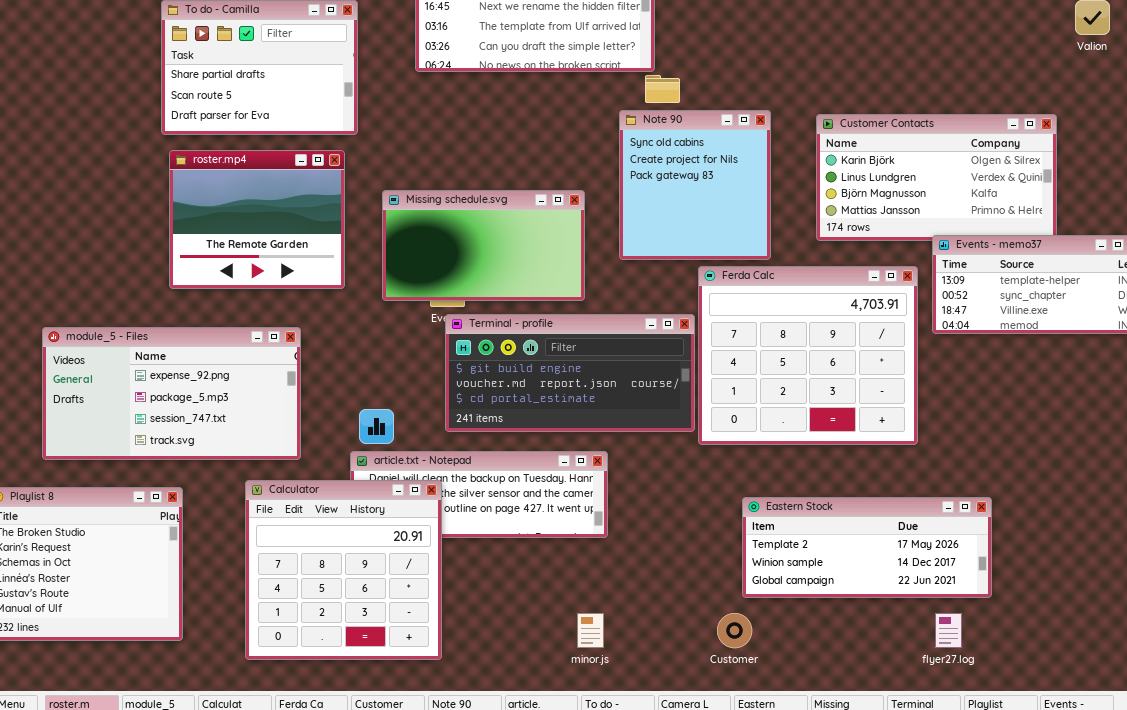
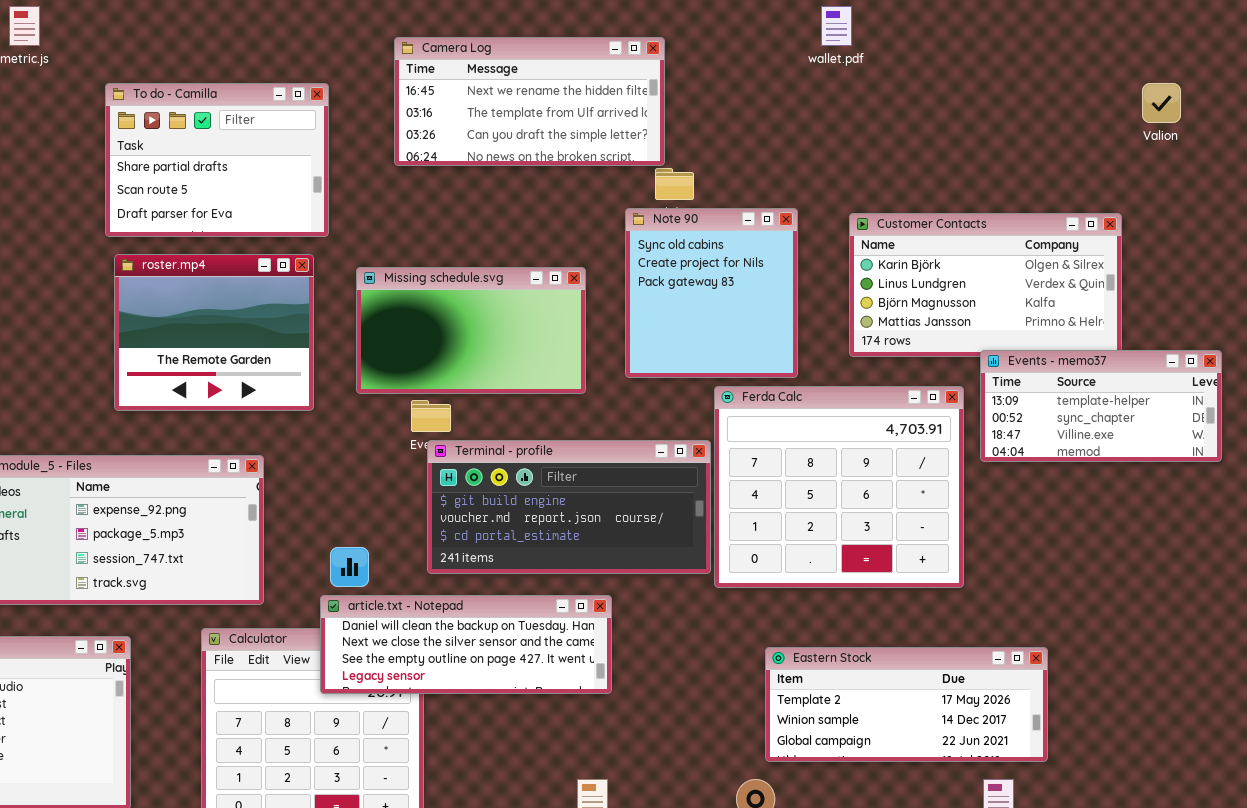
Missing schedule.svg: [382,190,585,301] -> [356,267,586,394], moved
article.txt - Notepad: [350,451,608,538] -> [320,595,612,694], raised

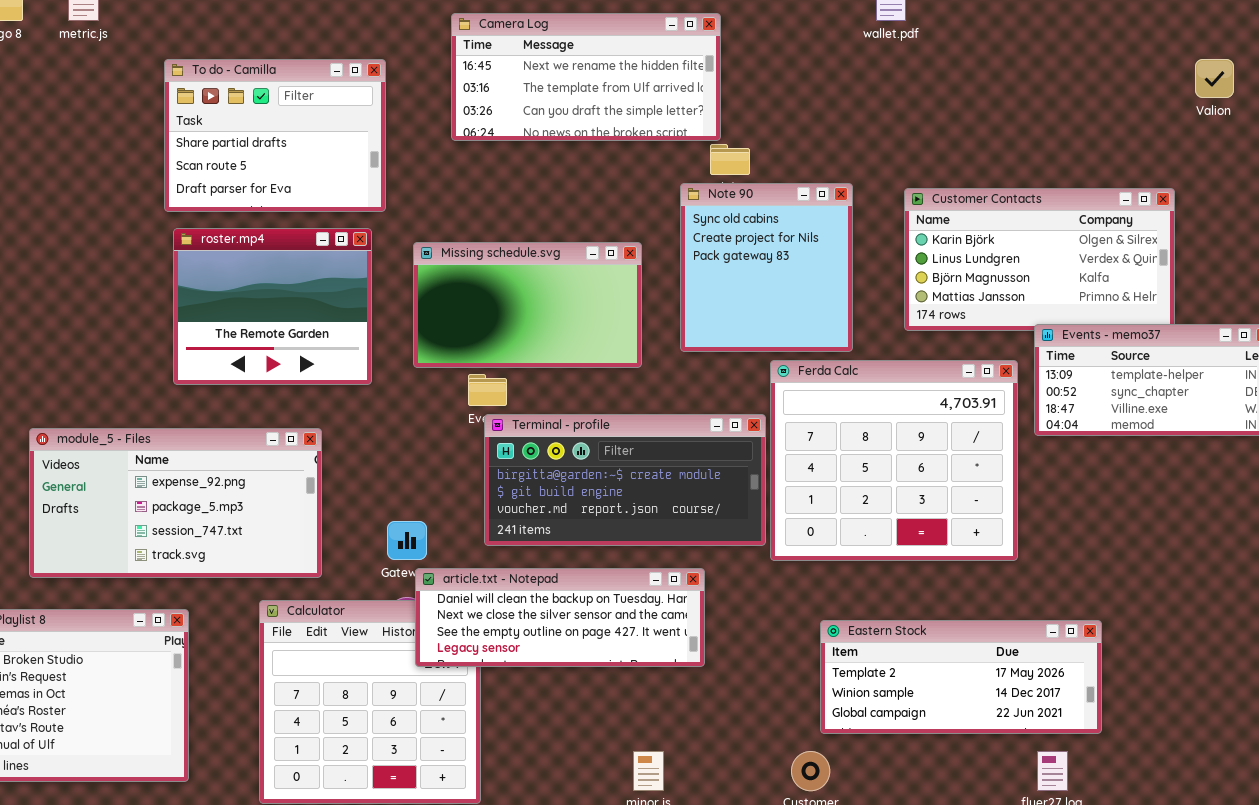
Terminal - profile: [427,440,711,574] -> [484,414,766,546], scrolled up 1 row
article.txt - Notepad: [320,595,612,694] -> [415,568,705,667], moved

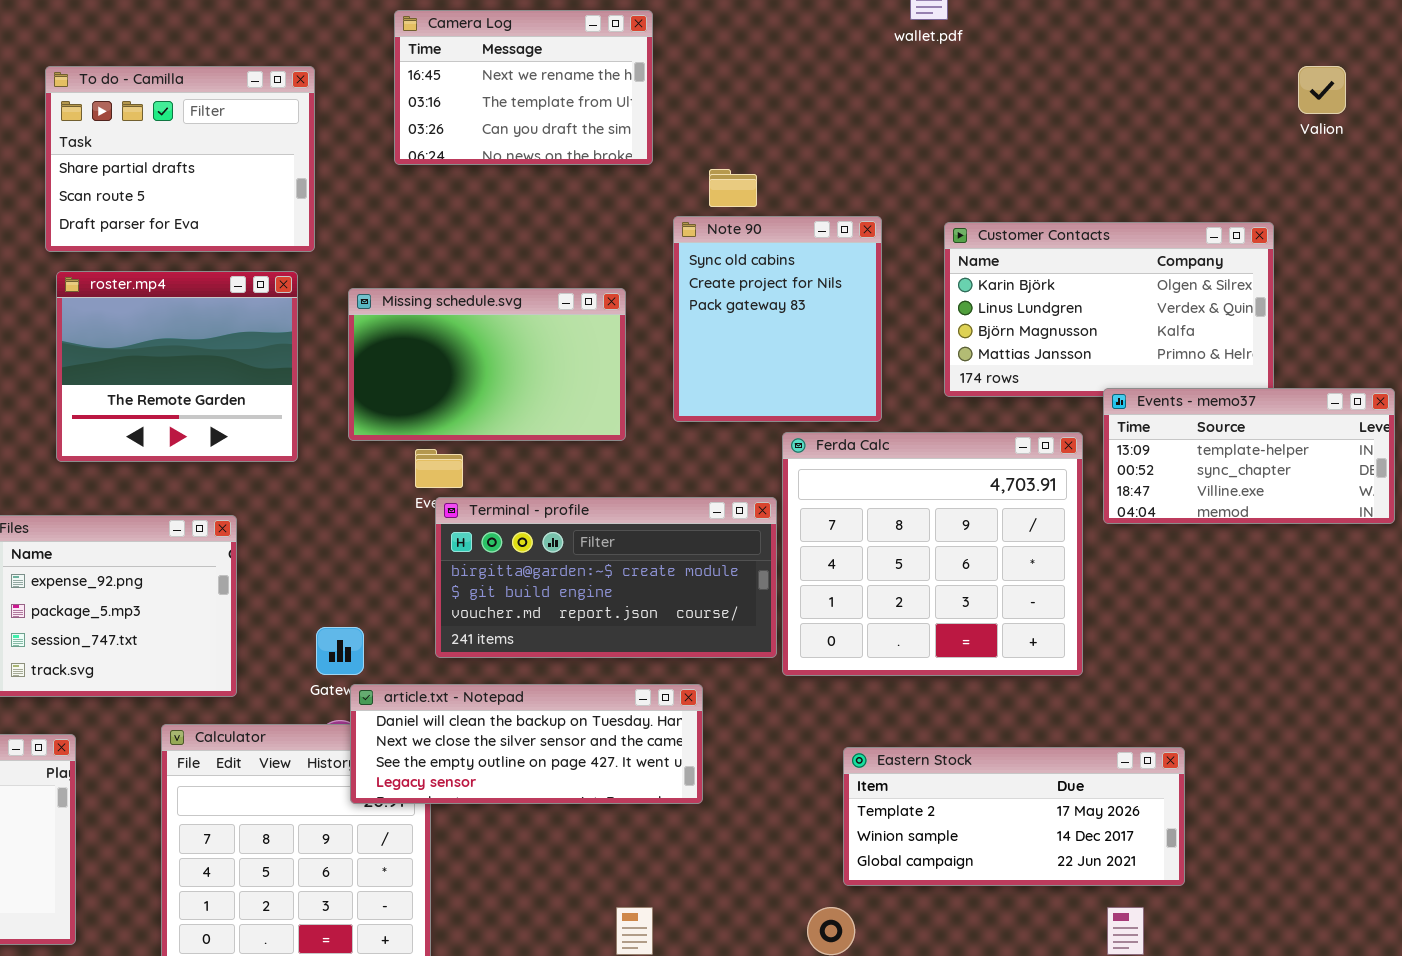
Camera Log: [451,13,721,141] -> [394,10,653,165], resized

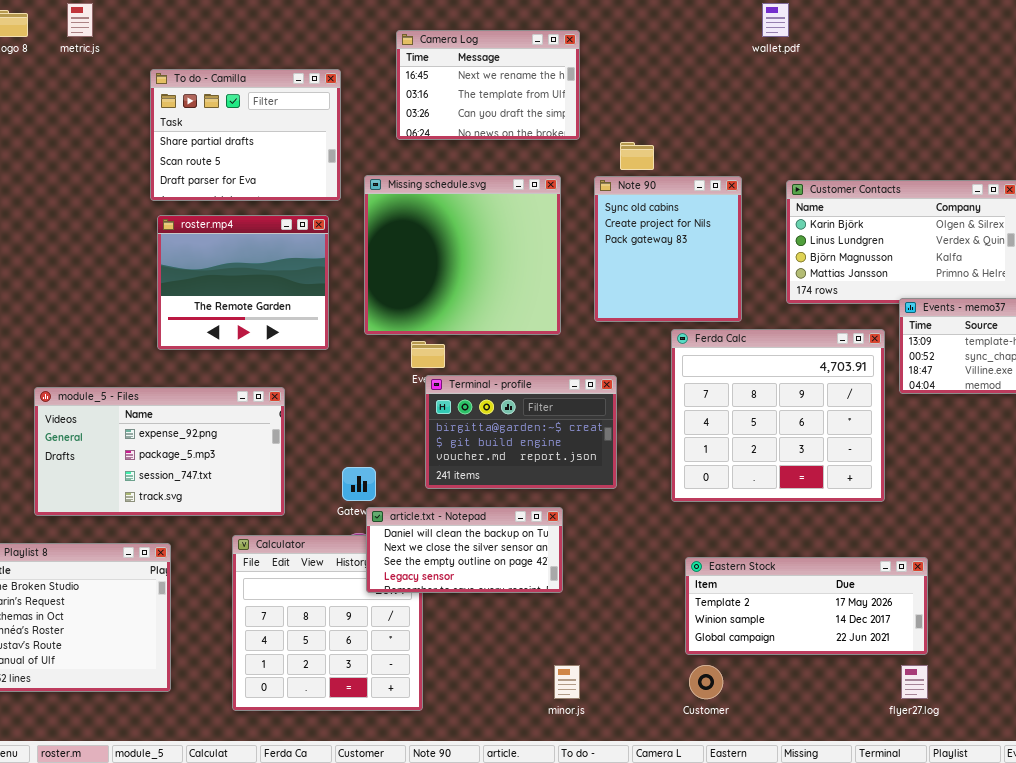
Missing schedule.svg: [348,288,626,441] -> [364,175,561,335], resized
Terminal - profile: [435,497,777,658] -> [425,375,617,489], resized
article.txt - Notepad: [350,684,703,804] -> [366,507,563,593], resized
Eastern Stock: [843,747,1185,886] -> [685,557,928,655], moved

